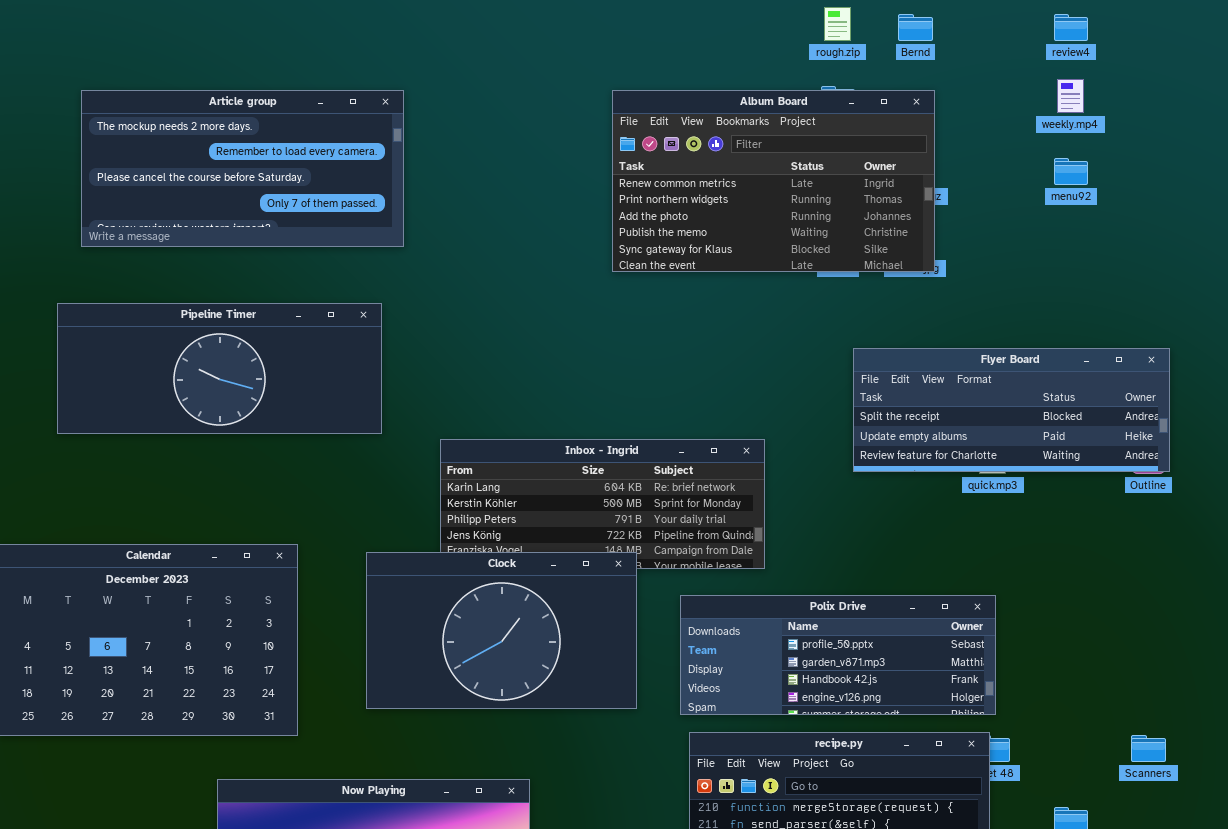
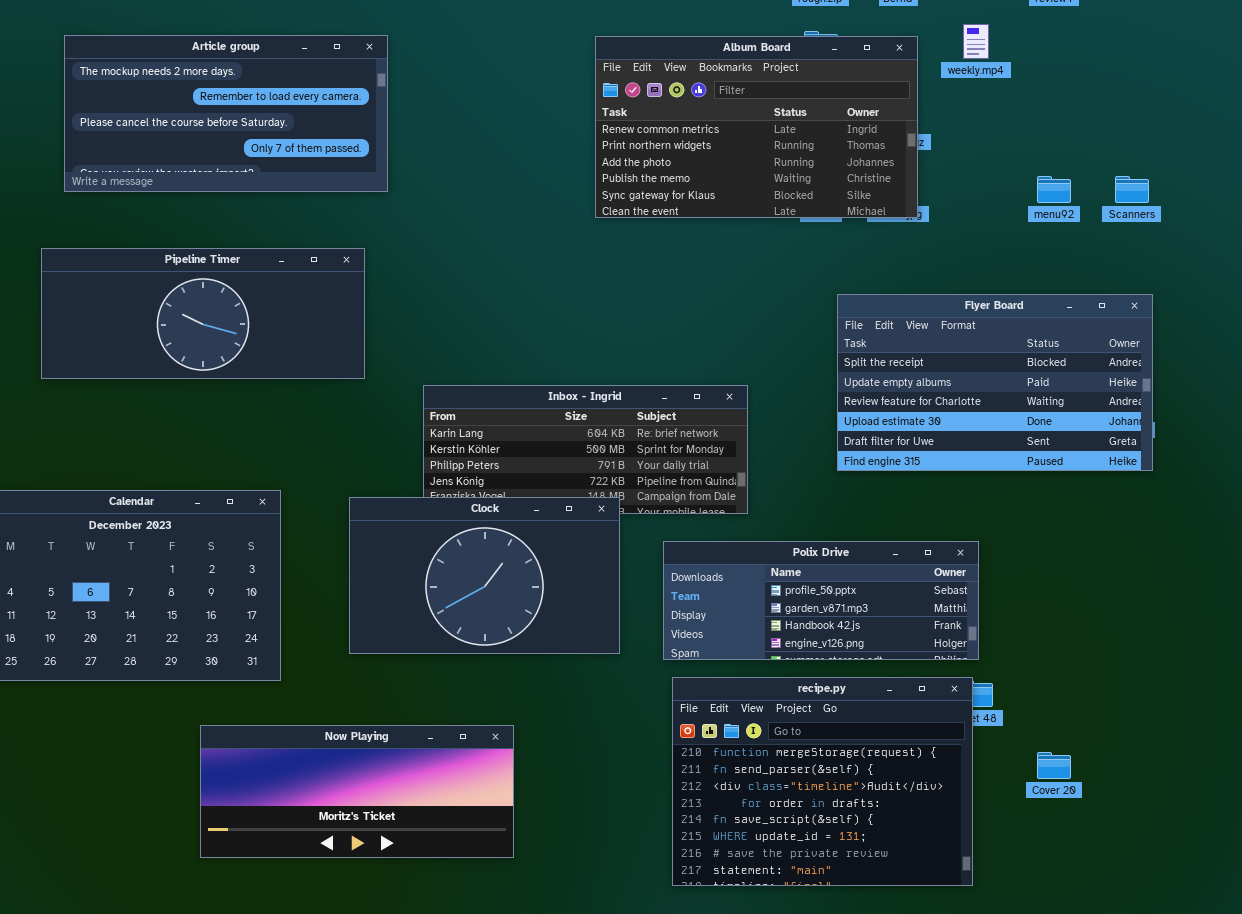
weekly.mp4: [1057,79,1084,113] -> [963,24,989,59], moved
menu92: [1054,158,1088,185] -> [1037,176,1071,203], moved
Flyer Board: [853,348,1170,472] -> [837,294,1153,471], resized
Scanners: [1131,735,1166,762] -> [1115,176,1149,203], moved

